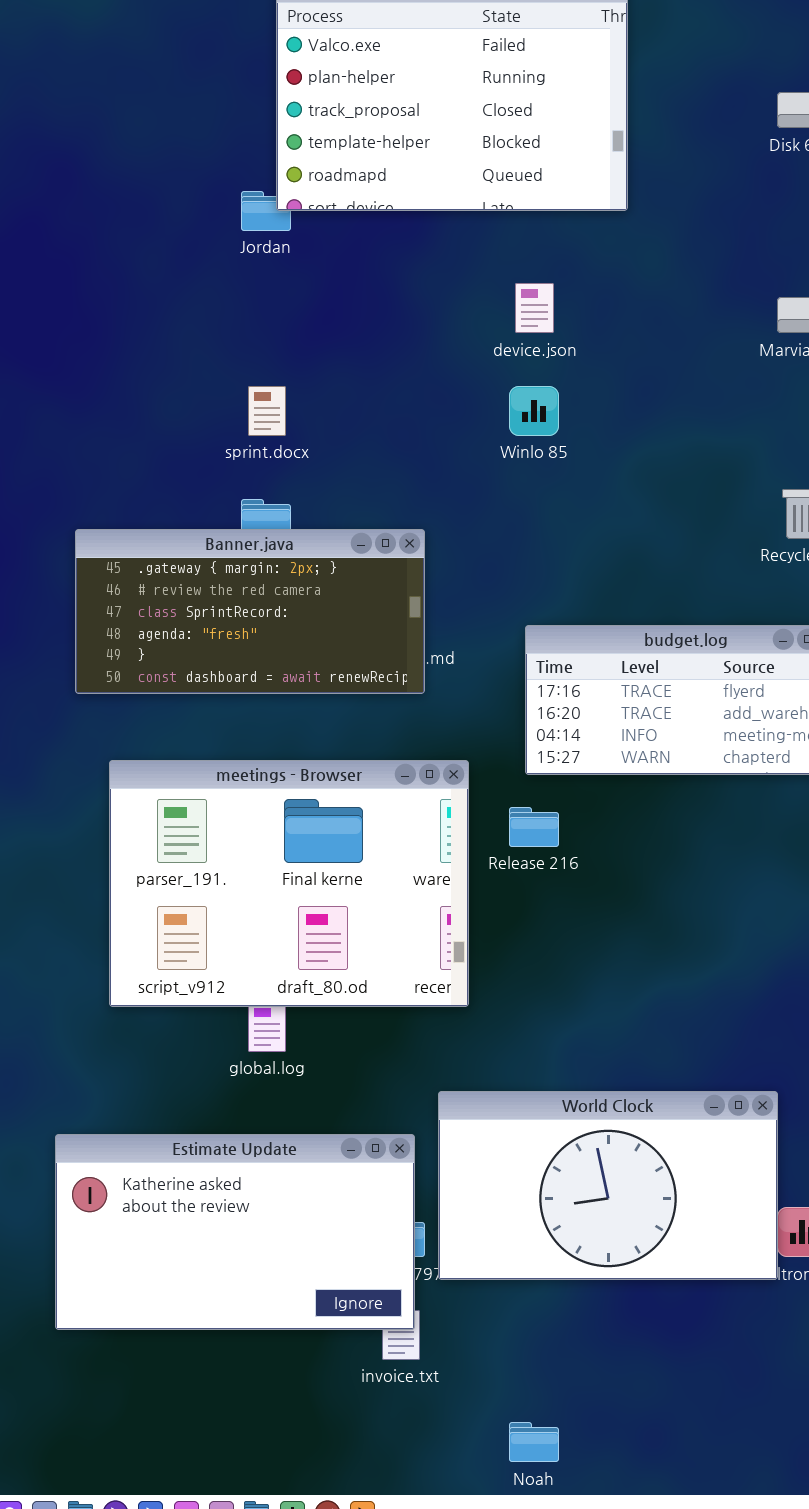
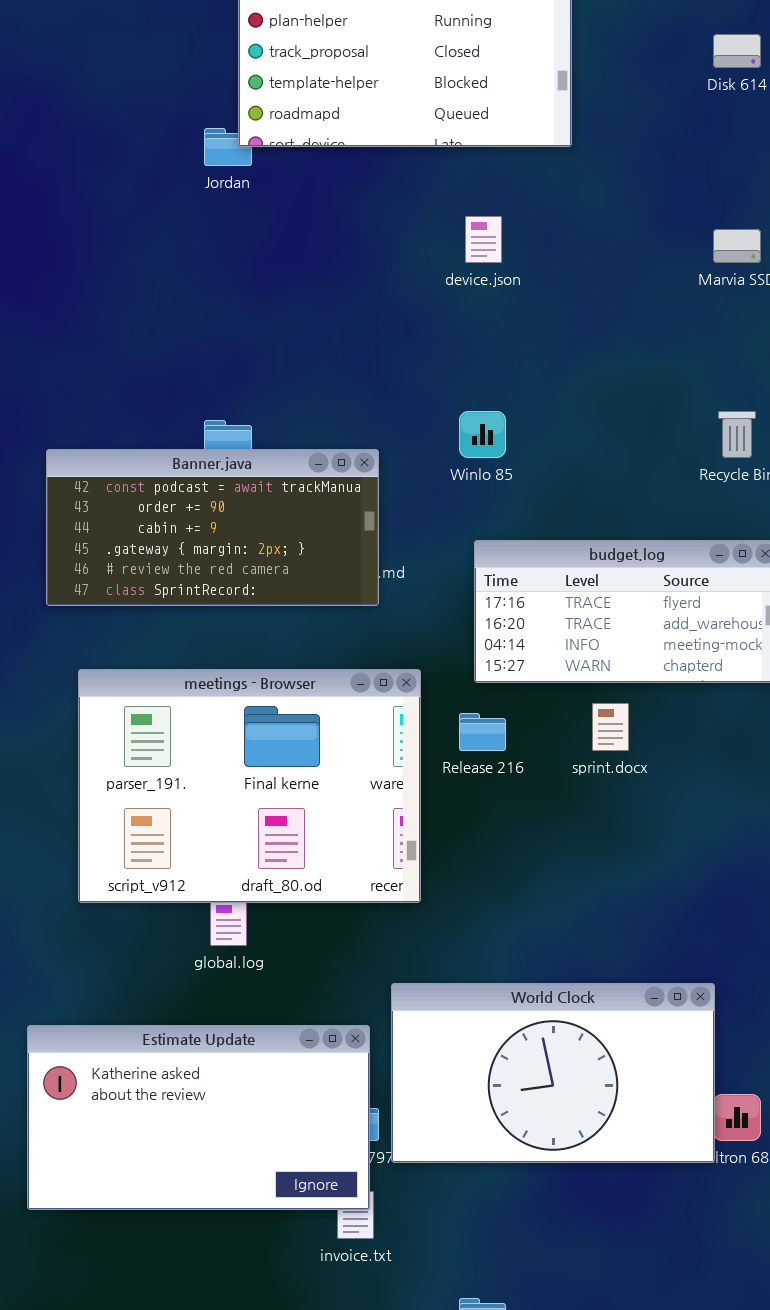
sprint.docx: [248,386,286,436] -> [592,703,629,751], moved
Winlo 85: [509,386,559,436] -> [459,411,506,458], moved
Banner.java: [75,529,425,694] -> [46,449,379,606], scrolled up 3 rows

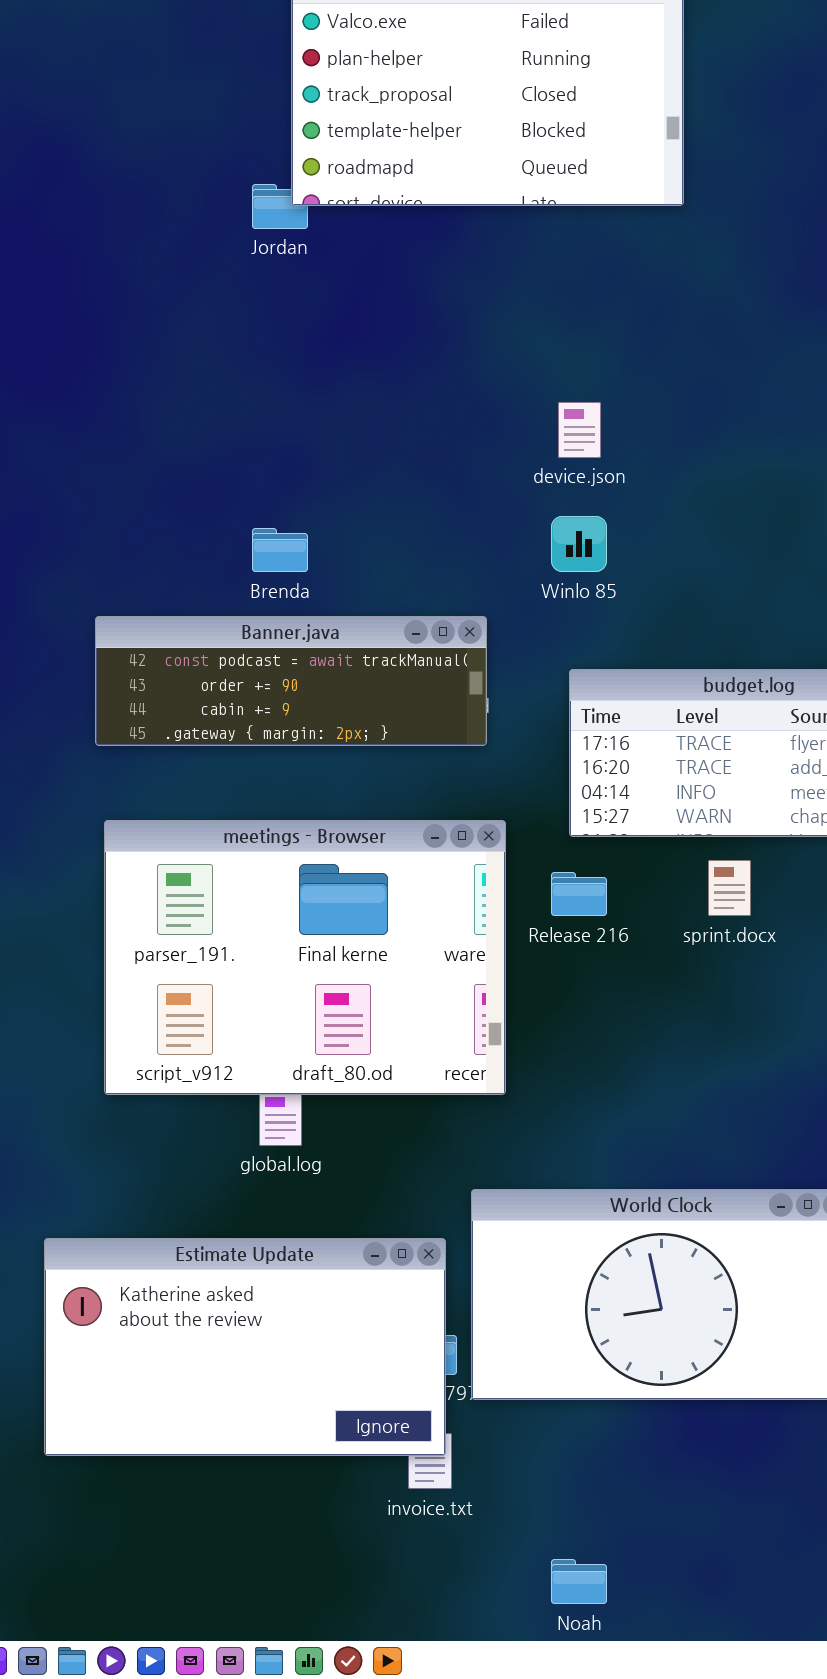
device.json: [465,216,502,263] -> [558,402,601,458], moved
Banner.java: [46,449,379,606] -> [95,616,487,746], moved, resized

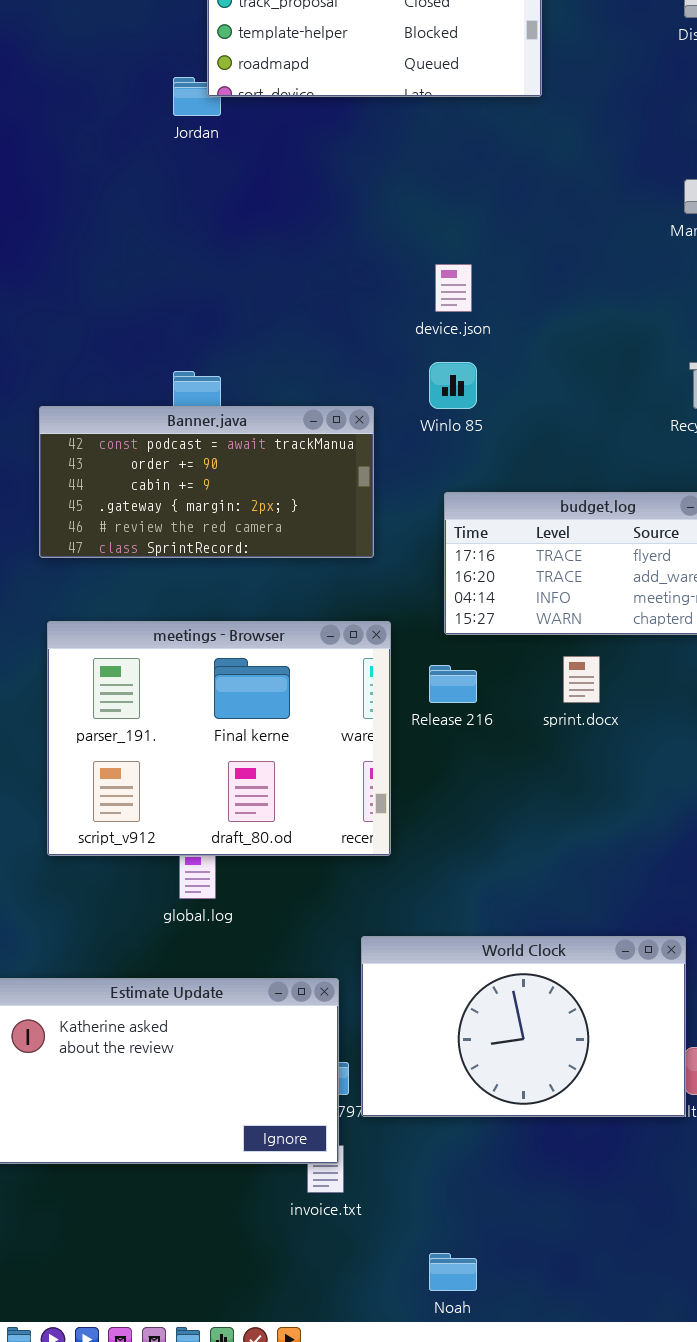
Banner.java: [95,616,487,746] -> [39,406,374,558], resized

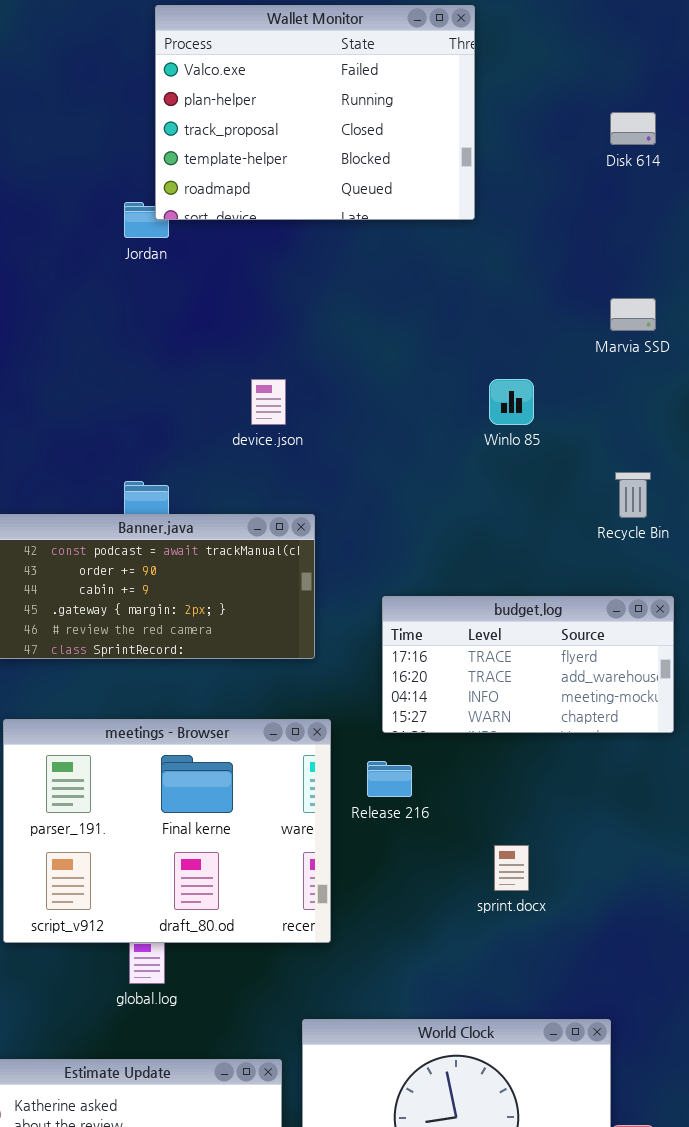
device.json: [435,264,472,312] -> [251,379,286,425], moved
Winlo 85: [429,362,477,409] -> [489,379,534,425], moved
sprint.docx: [563,656,600,703] -> [494,845,529,891], moved

